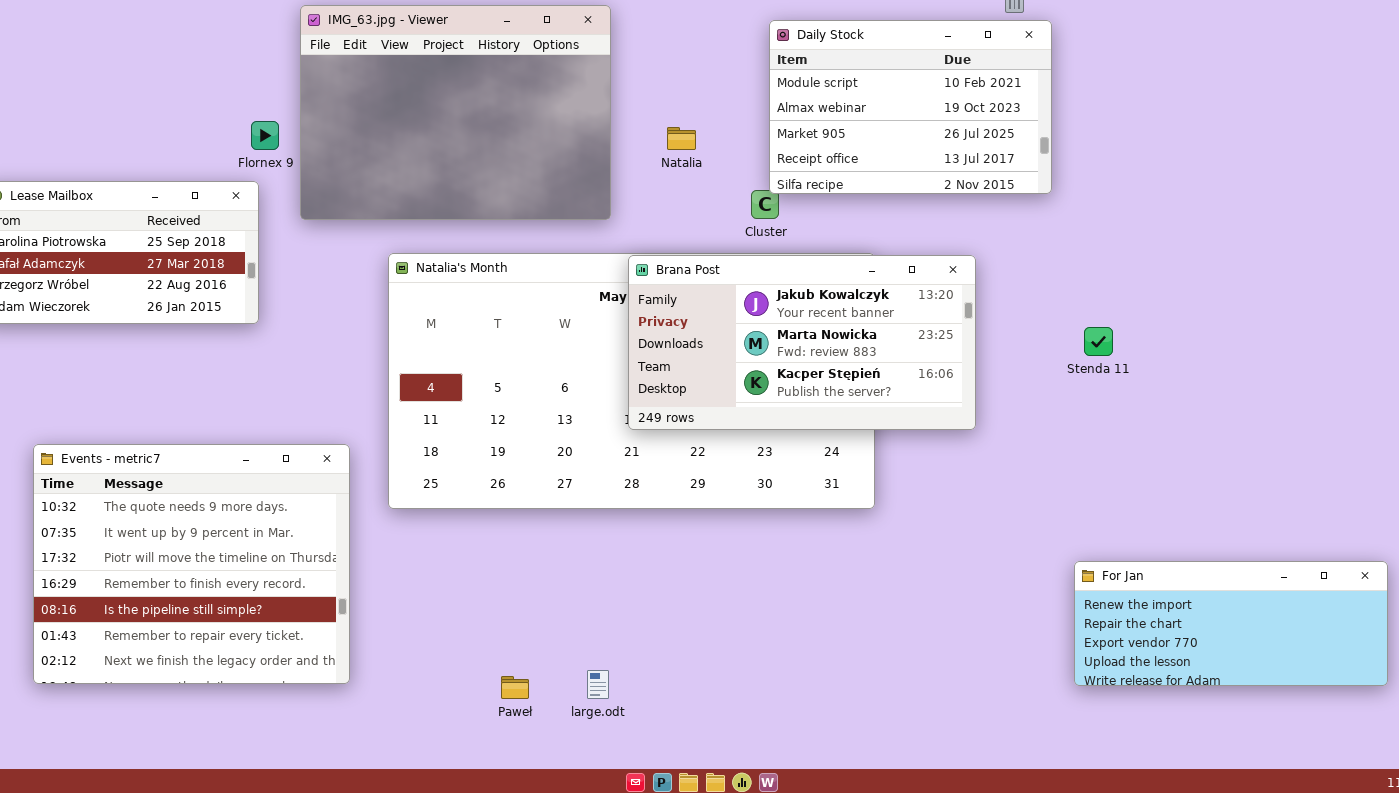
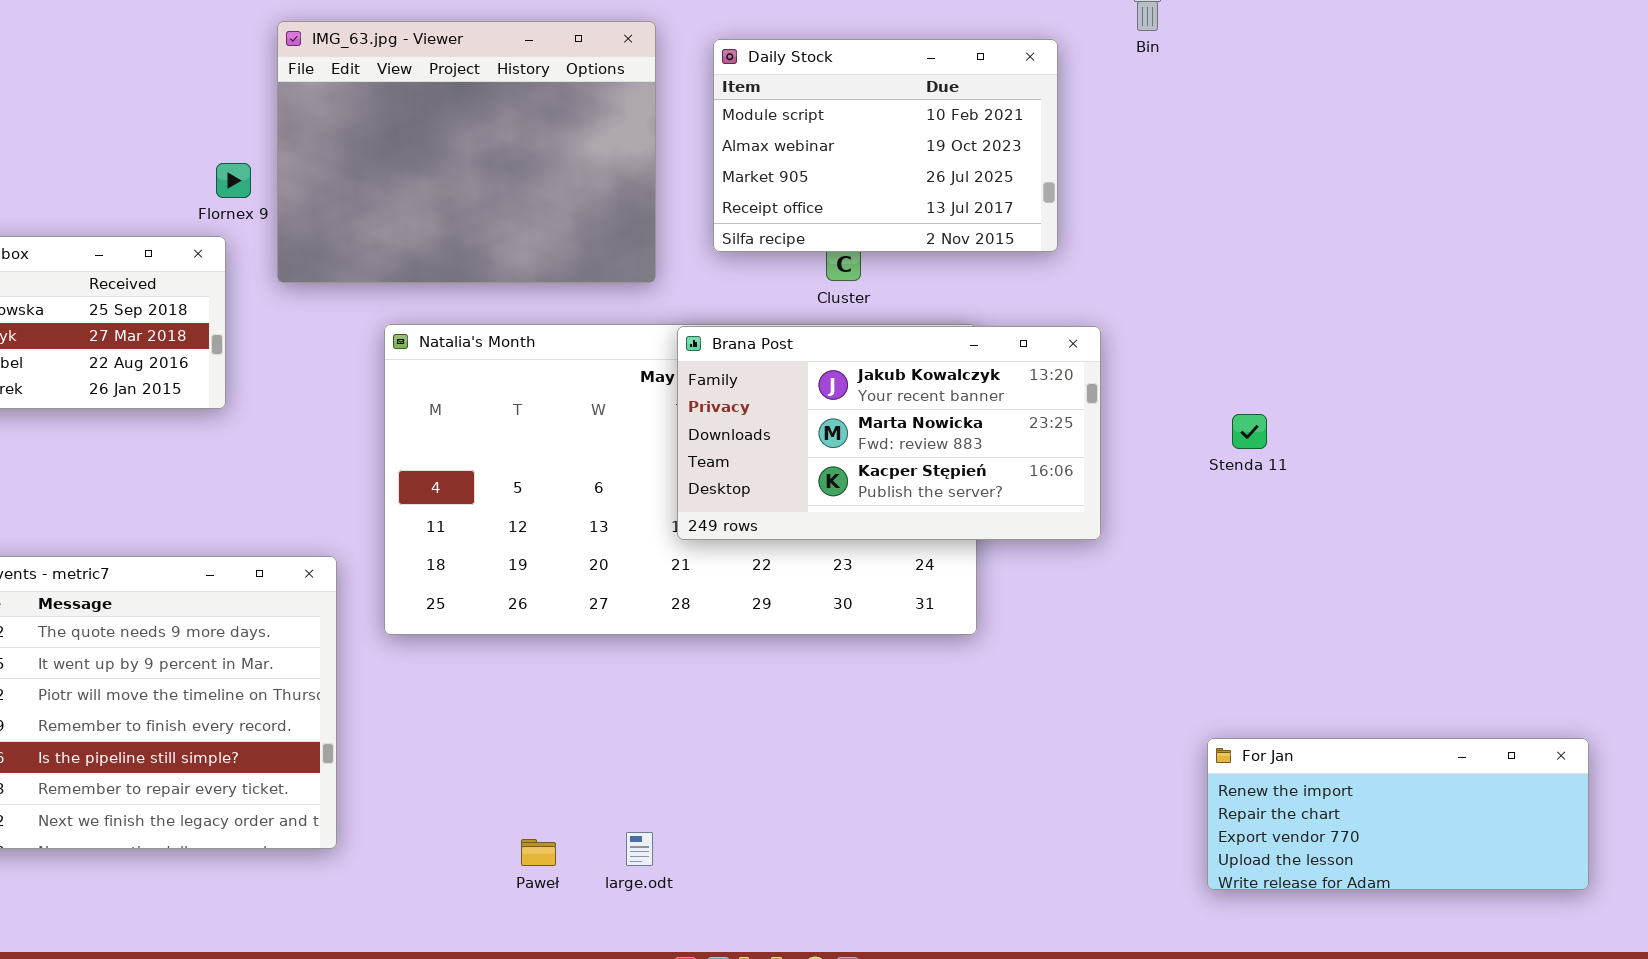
Daily Stock: [769,20,1052,194] -> [713,39,1058,252], moved
For Jan: [1074,561,1388,686] -> [1207,738,1589,890], moved

